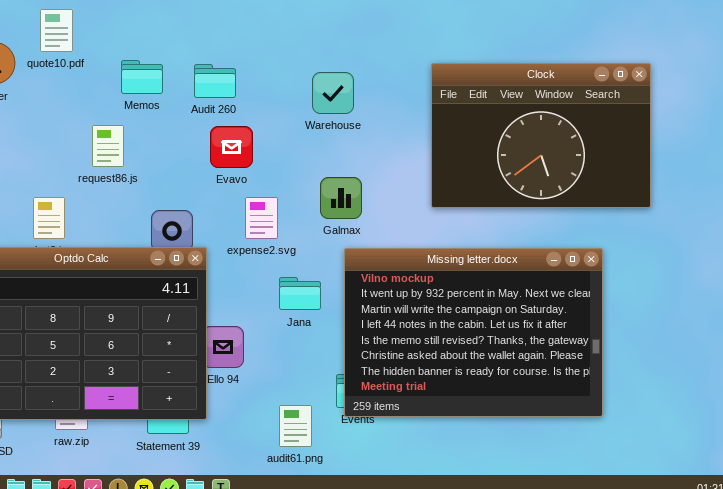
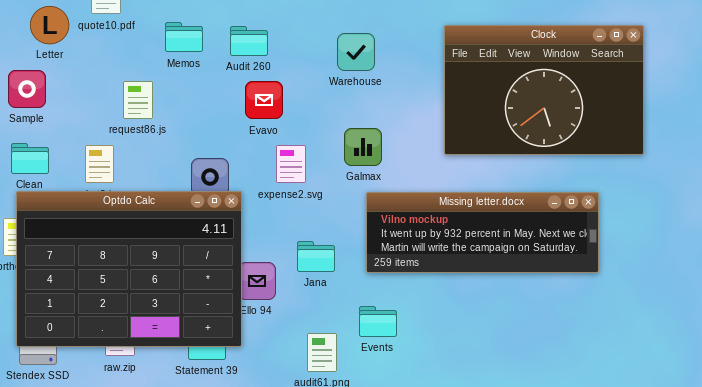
request86.js: [92,125,124,167] -> [123,81,153,119], moved
Missing letter.docx: [344,248,603,417] -> [366,192,599,273], resized
Jana: [279,277,321,310] -> [297,241,335,272], moved

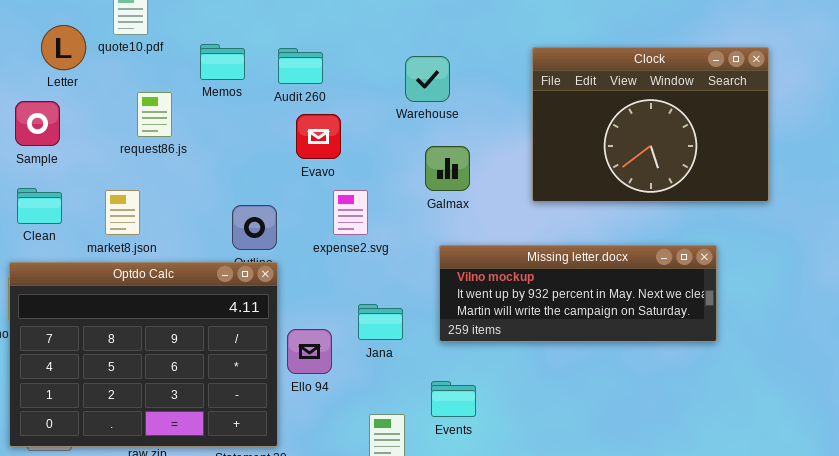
request86.js: [123,81,153,119] -> [137,92,172,137], moved
Galmax: [344,128,382,166] -> [425,146,470,191], moved
Optdo Calc: [16,191,242,347] -> [9,262,278,447], moved

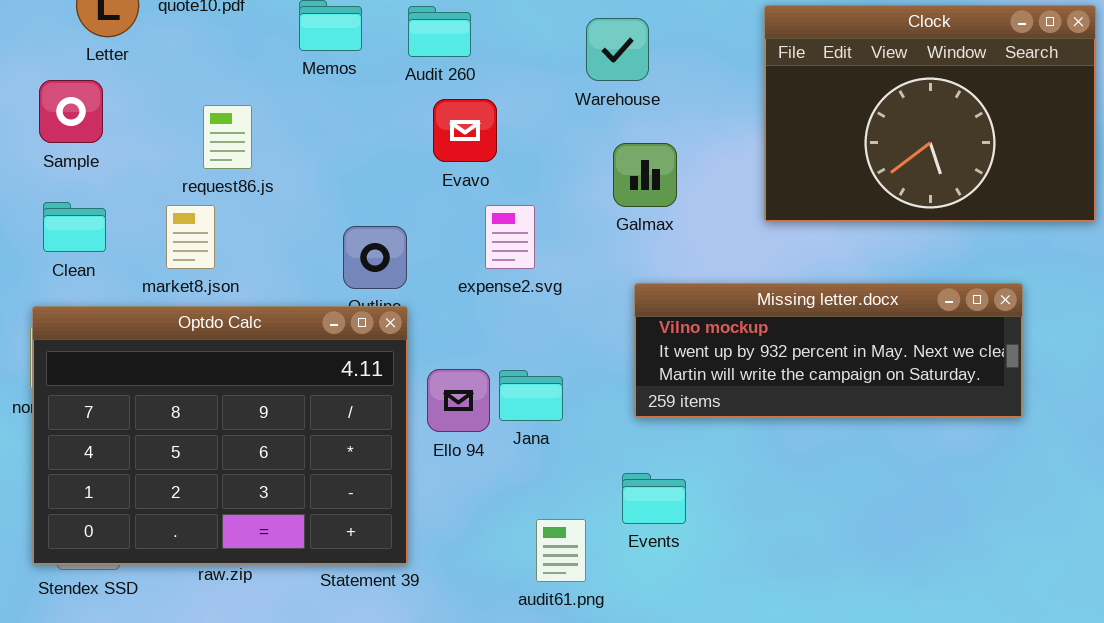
request86.js: [137,92,172,137] -> [203,105,252,169], moved
Jana: [358,304,403,340] -> [499,370,563,421], moved
Ello 94: [287,329,332,374] -> [427,369,490,432], moved

